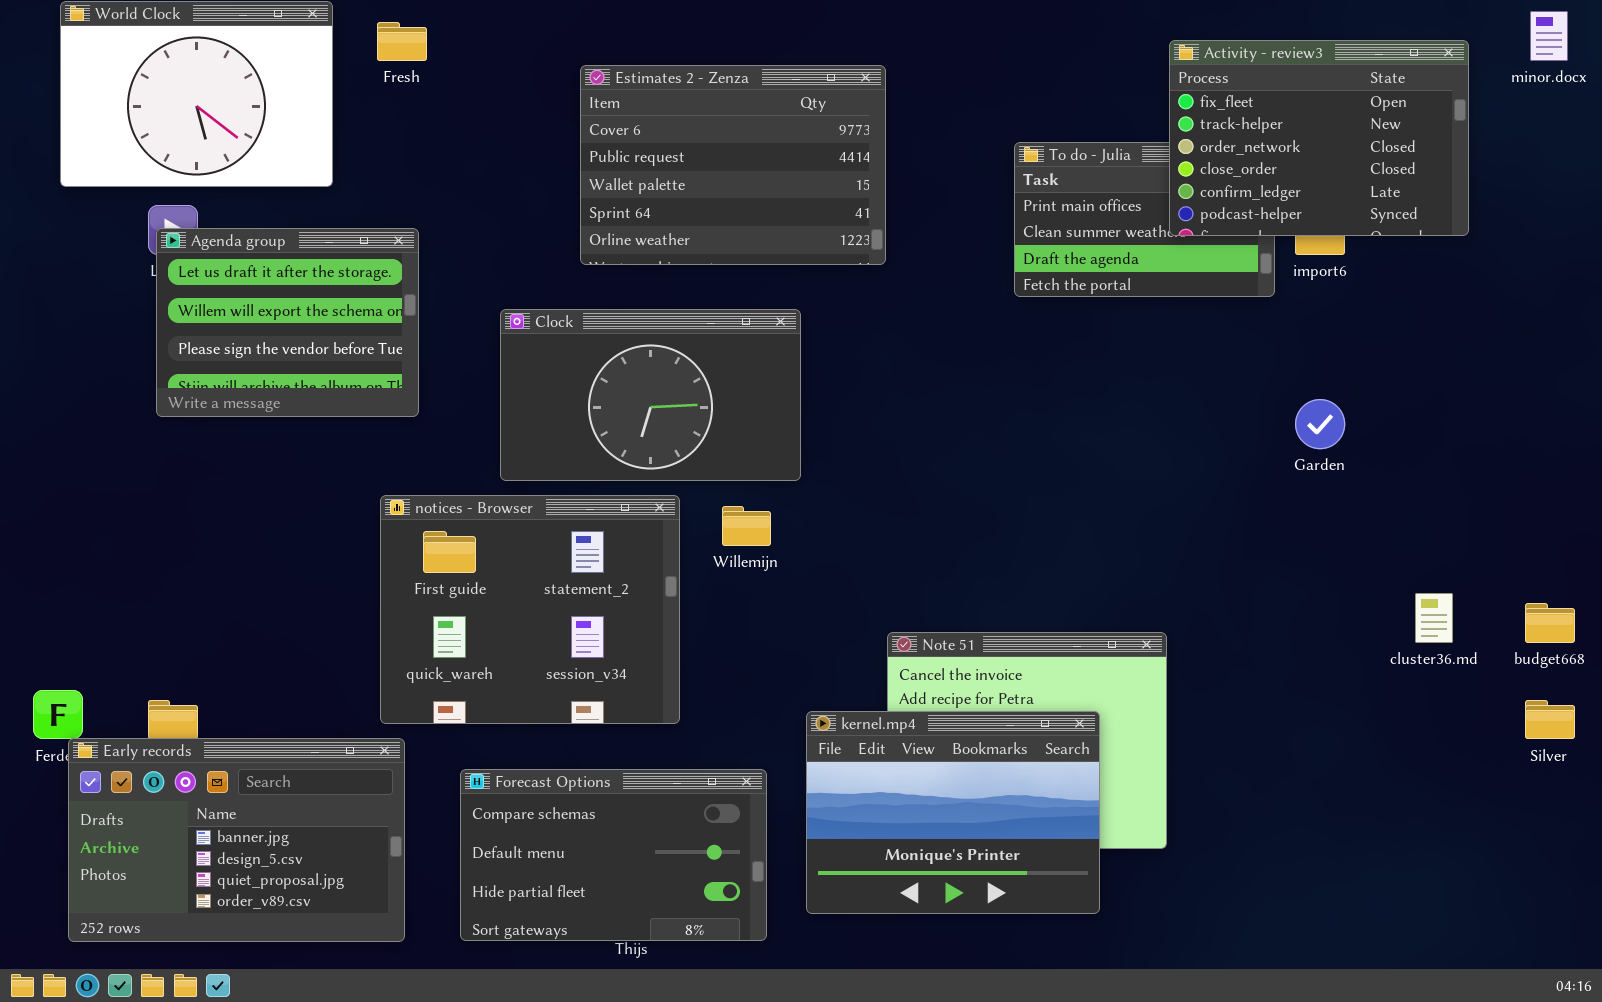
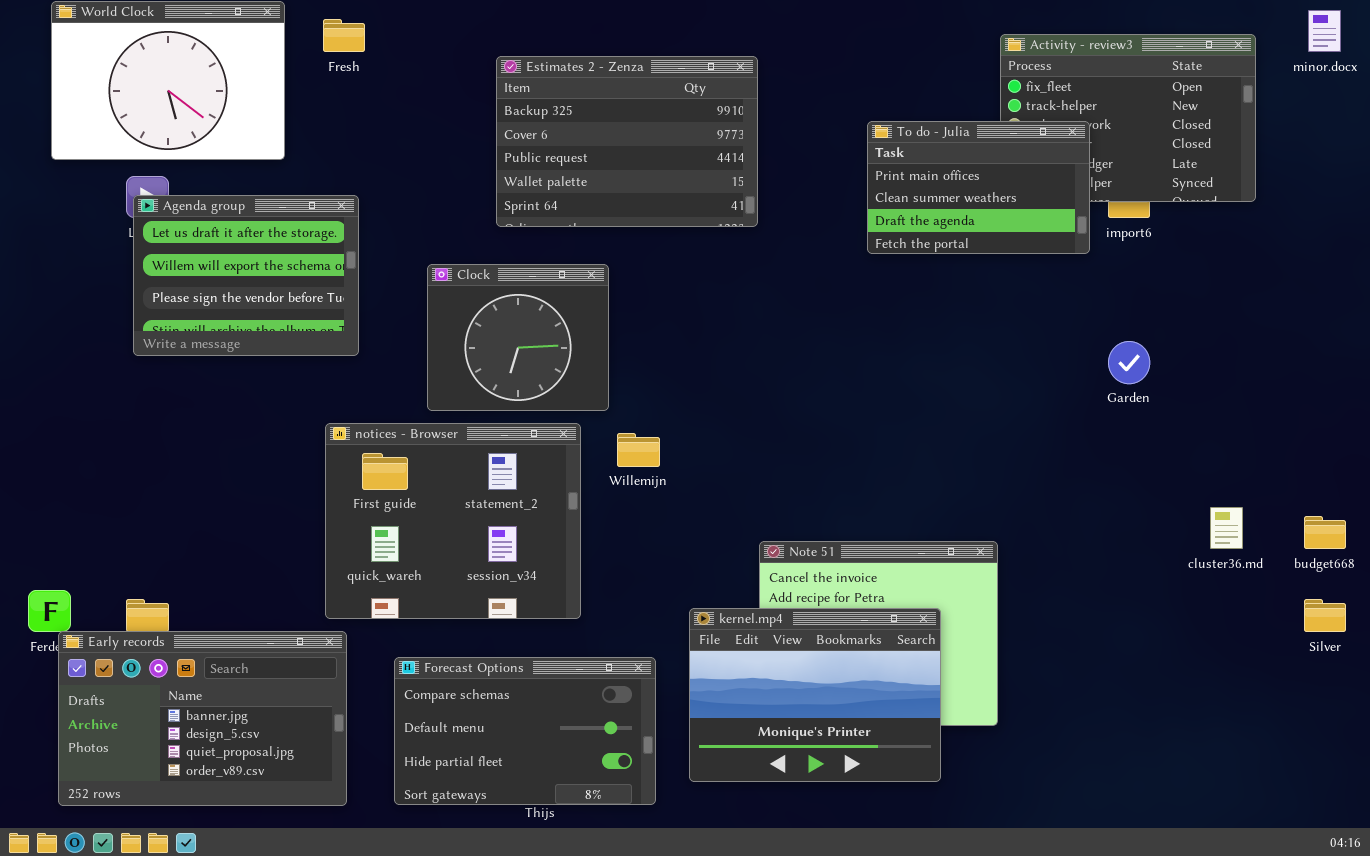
Estimates 2 - Zenza: [580,65,886,265] -> [496,56,758,227], scrolled up 1 row
To do - Julia: [1014,142,1275,297] -> [867,121,1090,254], raised
Clock: [500,309,801,481] -> [427,264,609,411], resized

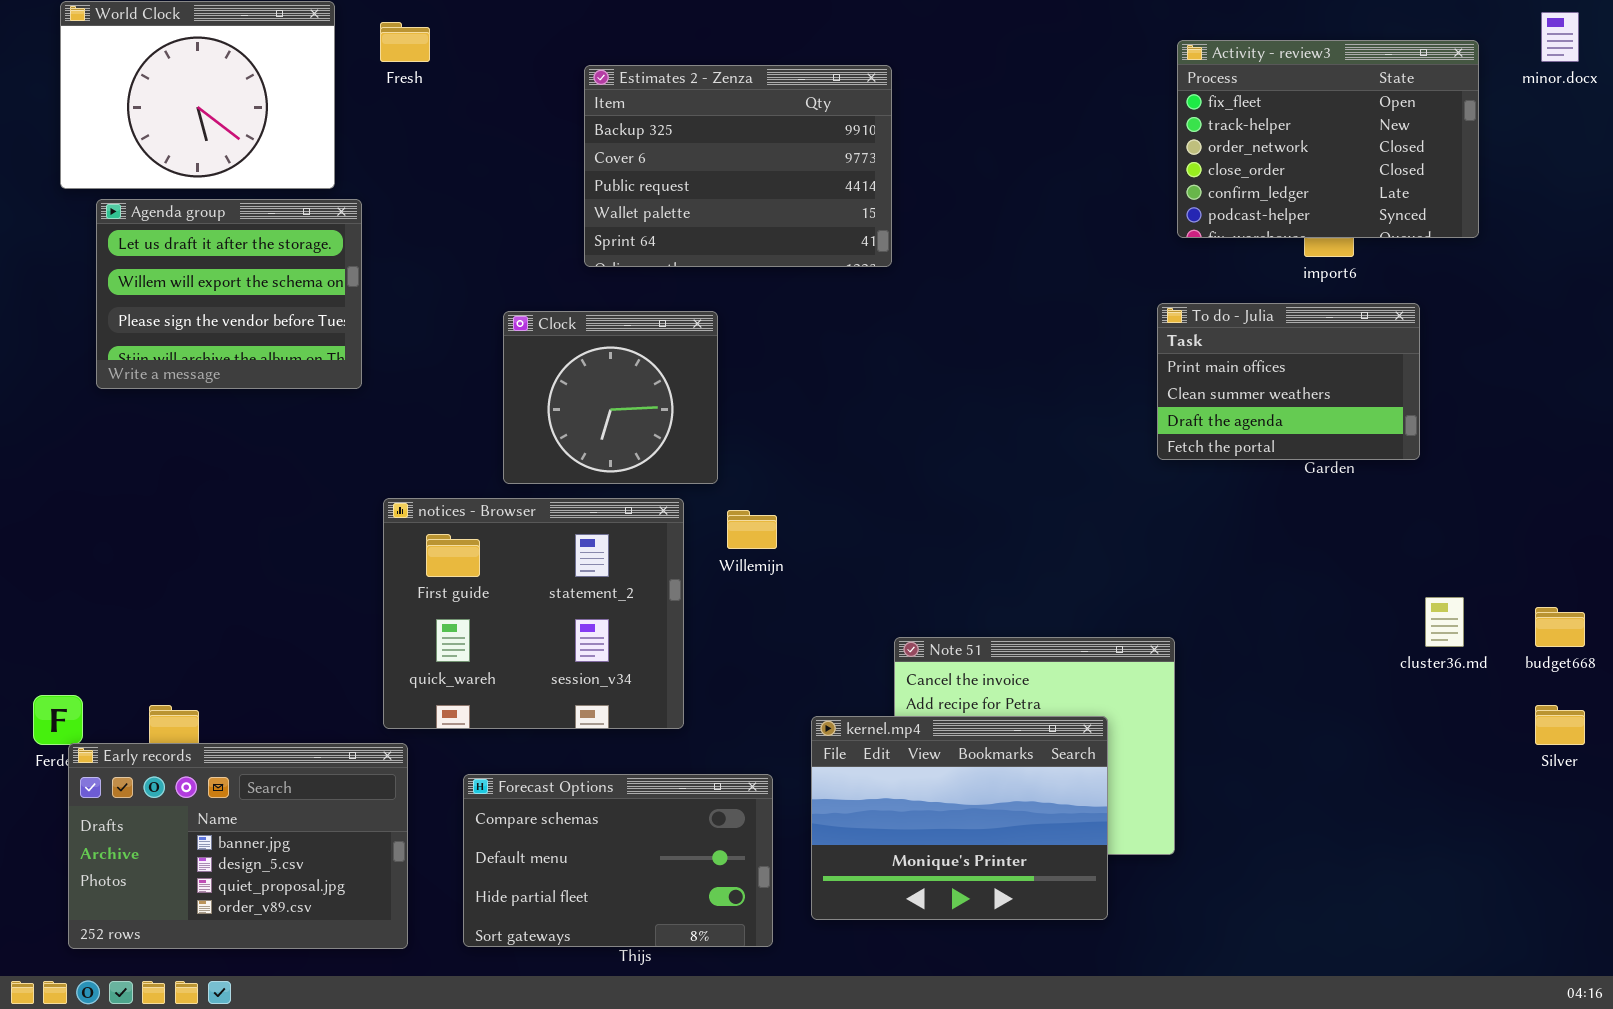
To do - Julia: [867,121,1090,254] -> [1157,303,1420,460], moved
Agenda group: [133,195,359,356] -> [96,199,362,389], moved

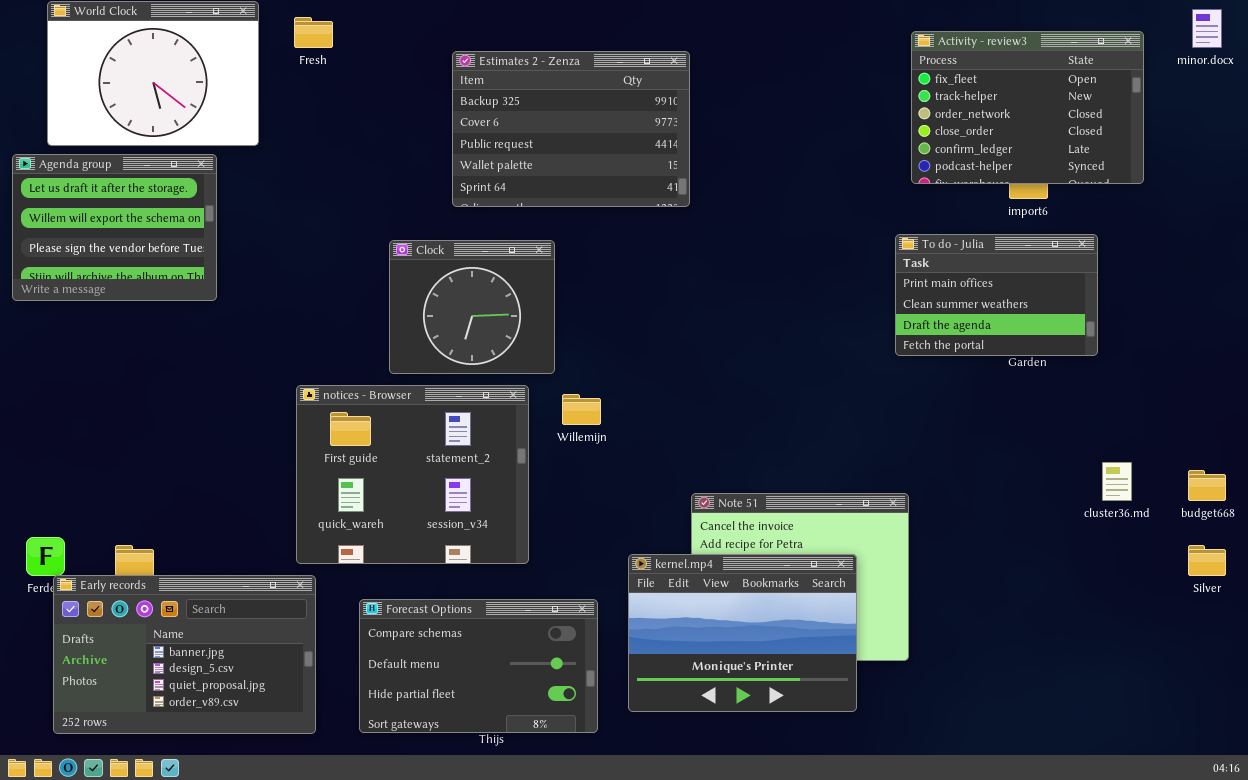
Agenda group: [96,199,362,389] -> [12,154,217,301], moved

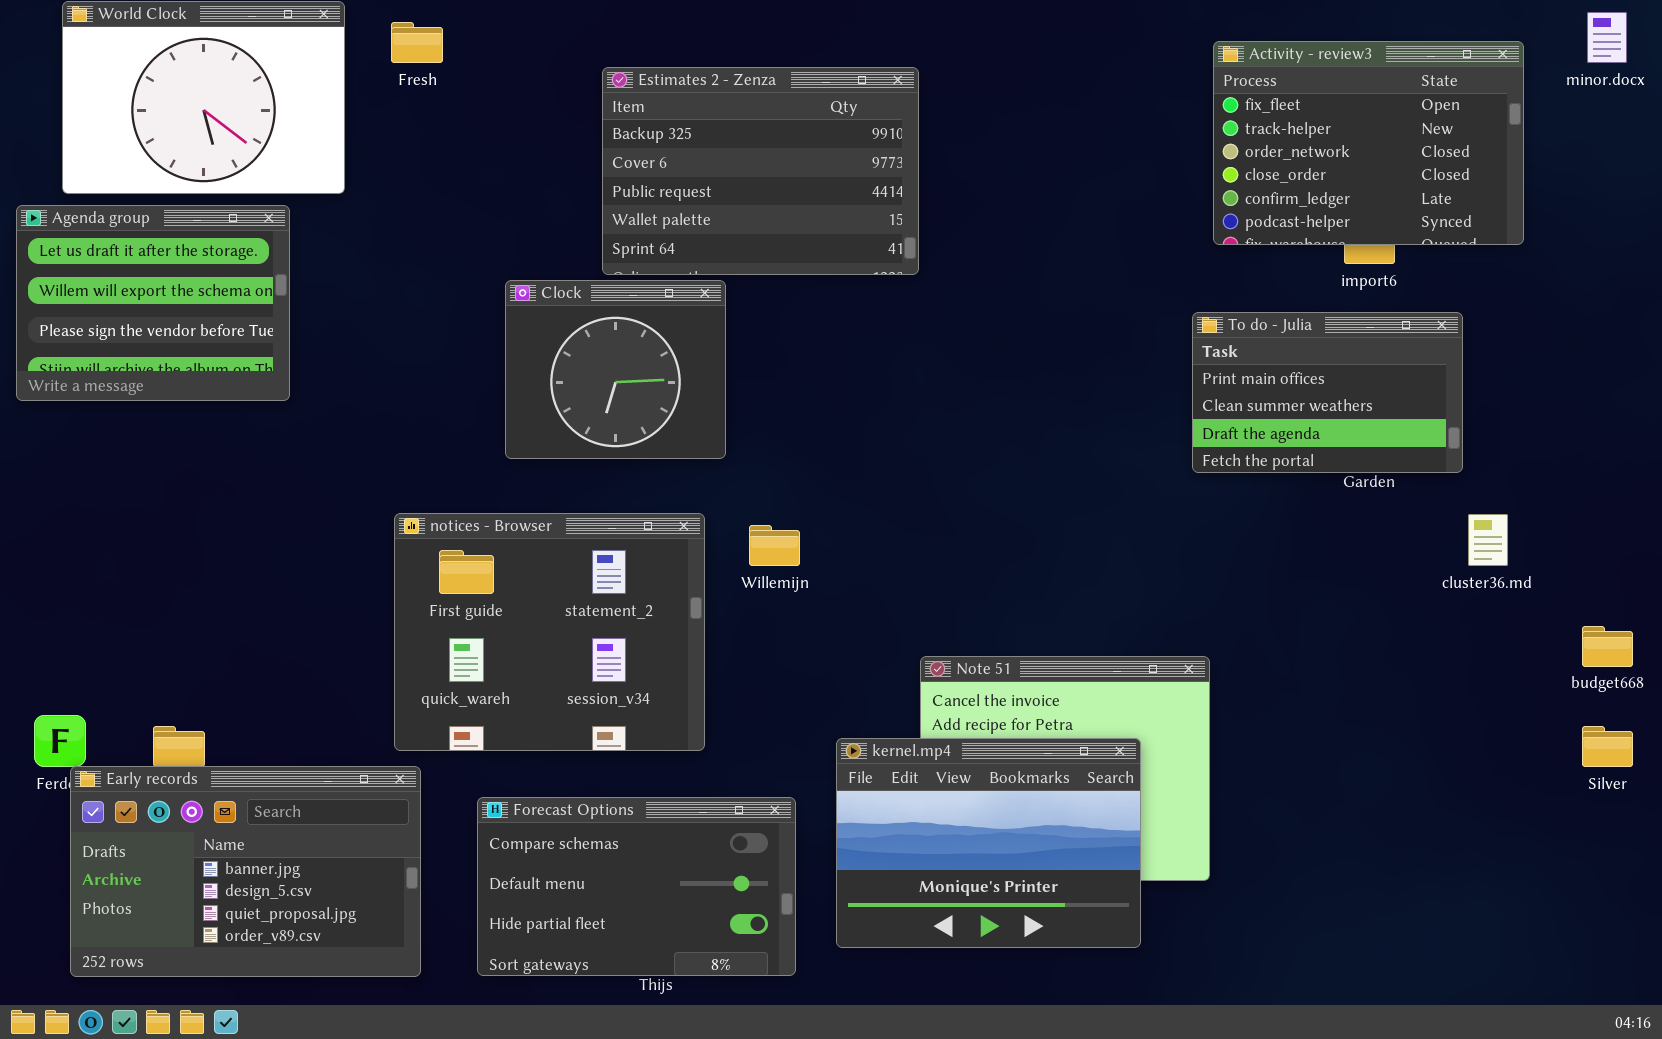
Clock: [389,240,555,374] -> [505,280,726,459], moved
cluster36.md: [1102,462,1132,501] -> [1468,514,1508,566], moved

